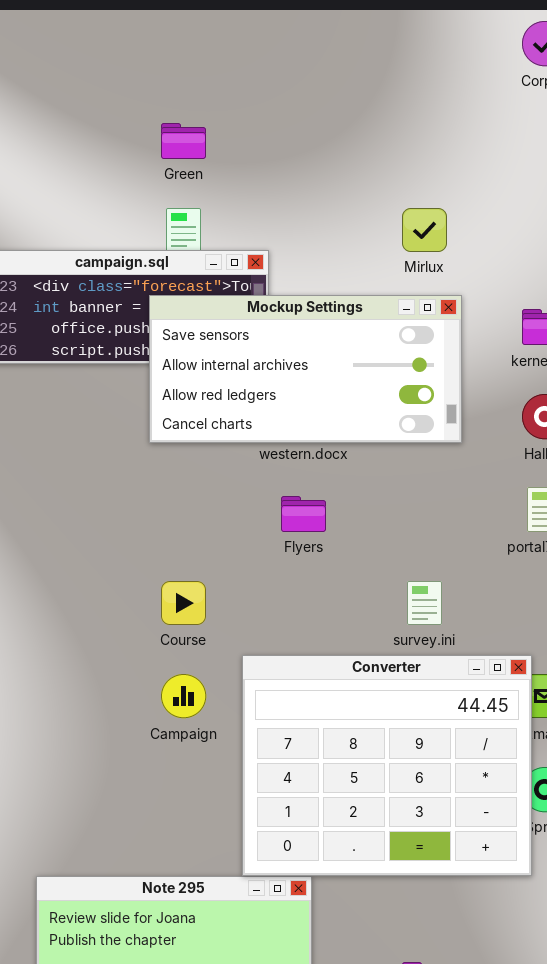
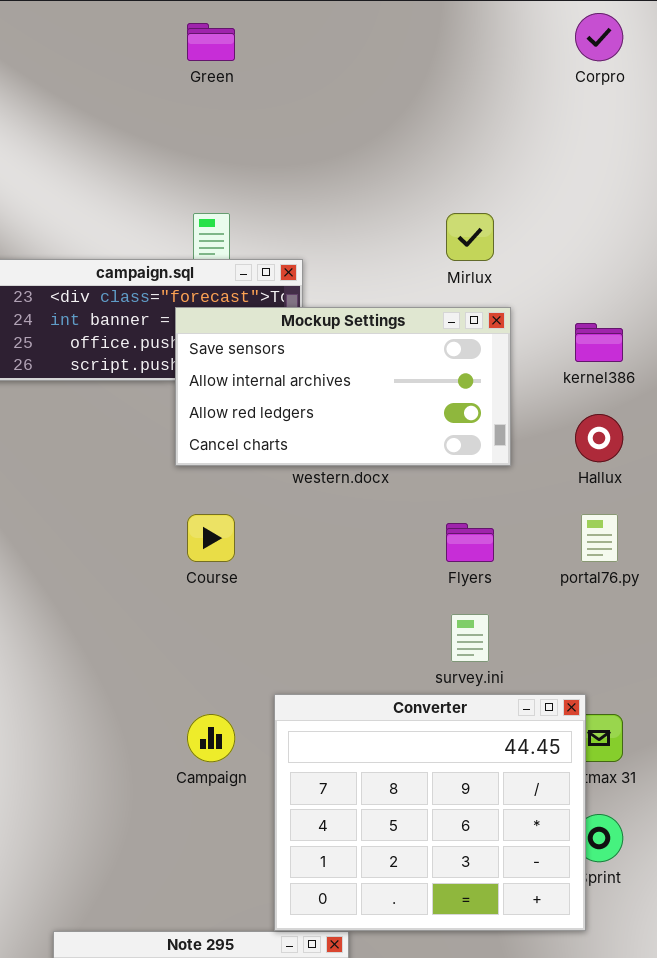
Green: [161,123,206,159] -> [187,23,235,61], moved
Flyers: [281,496,326,532] -> [446,523,494,562], moved
Course: [161,581,206,625] -> [187,514,235,562], moved

